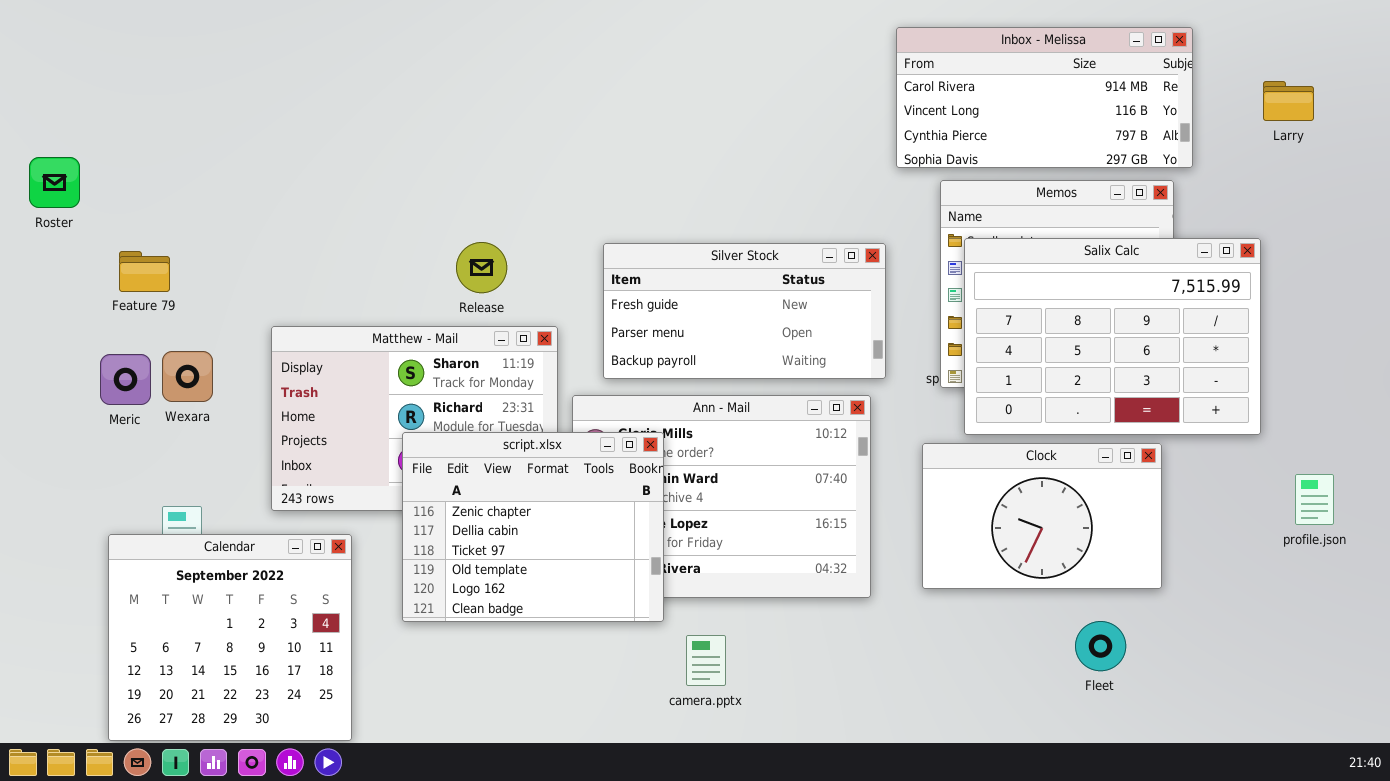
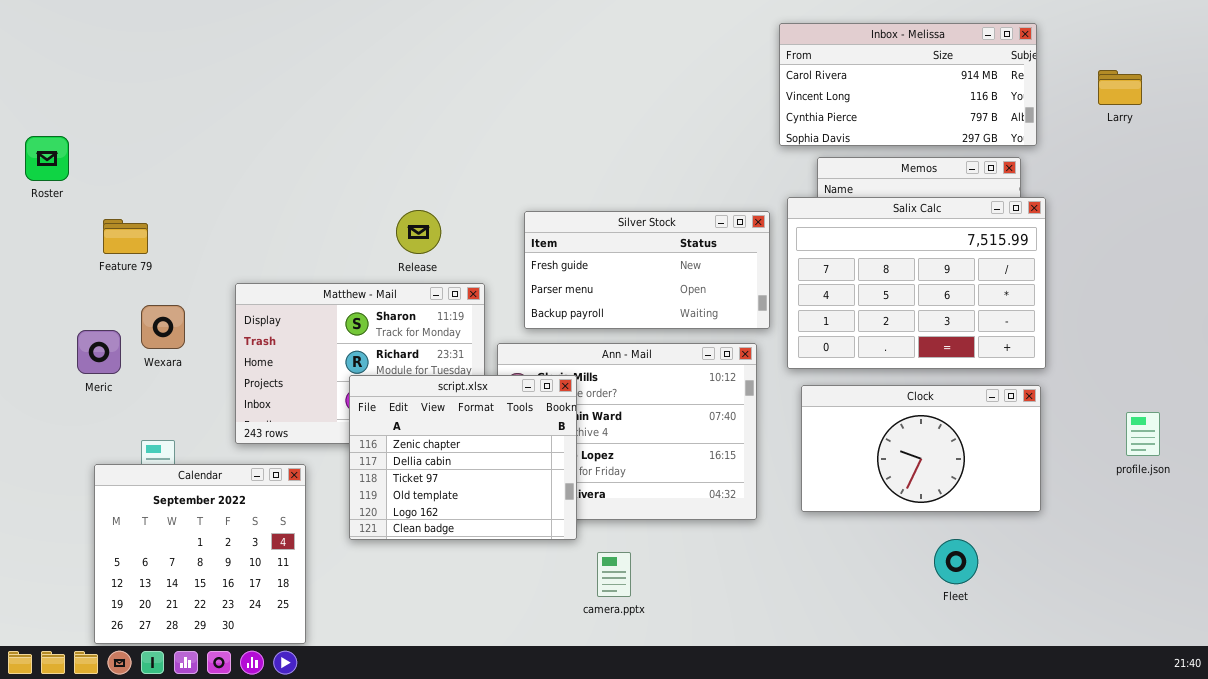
Salix Calc: [964,238,1261,435] -> [787,197,1046,369], moved
Meric: [100,354,151,405] -> [77,330,121,374], moved
Clock: [922,443,1162,589] -> [801,385,1041,512], resized

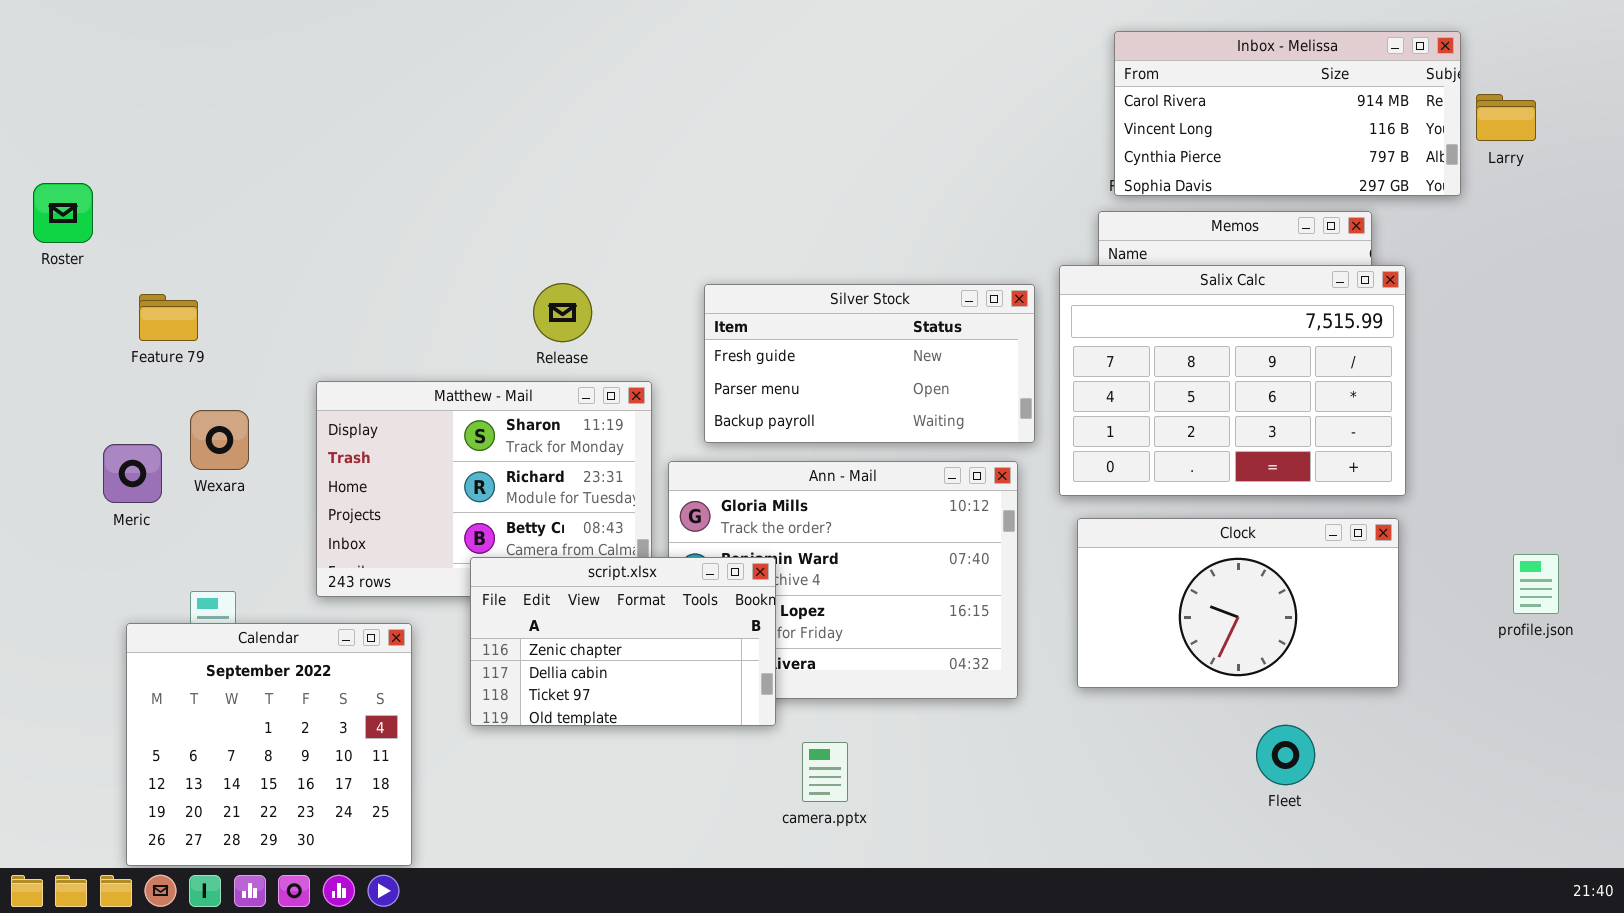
Inbox - Melissa: [779,23,1037,146] -> [1114,31,1461,196], moved
script.xlsx: [349,375,577,540] -> [470,557,776,726], resized

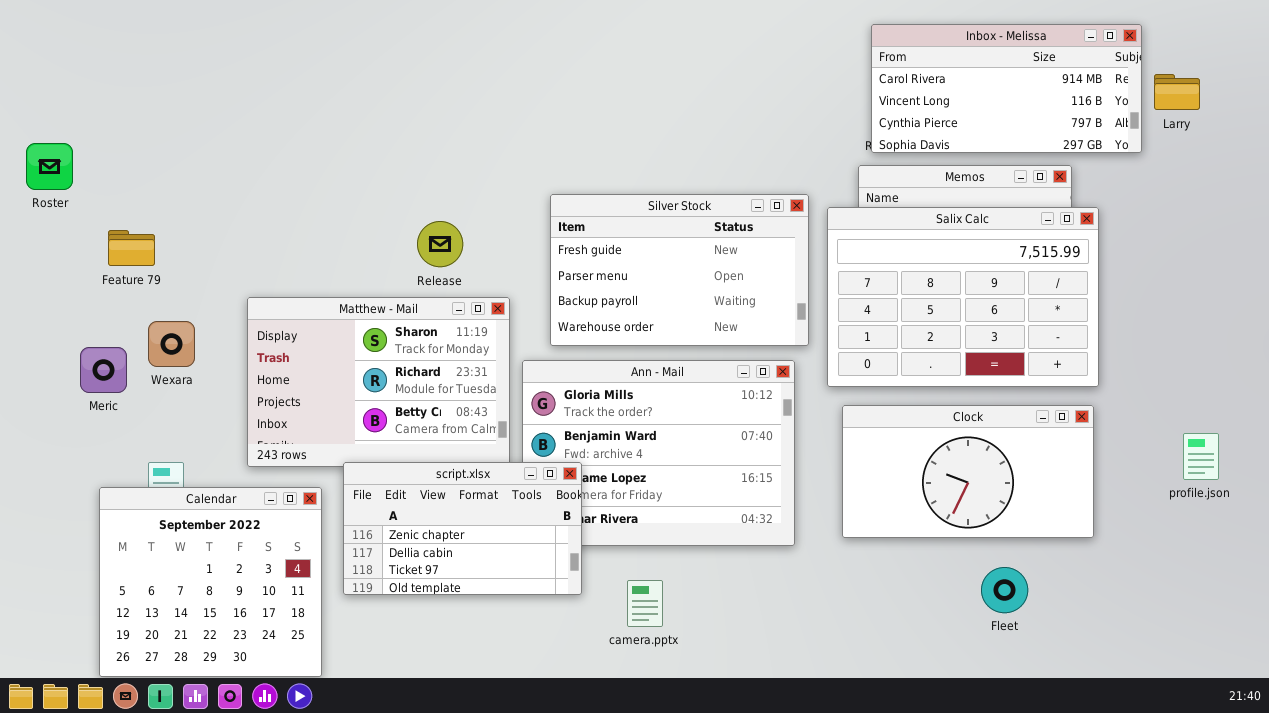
Silver Stock: [704,284,1035,443] -> [550,194,809,346], resized
script.xlsx: [470,557,776,726] -> [343,462,582,595], moved

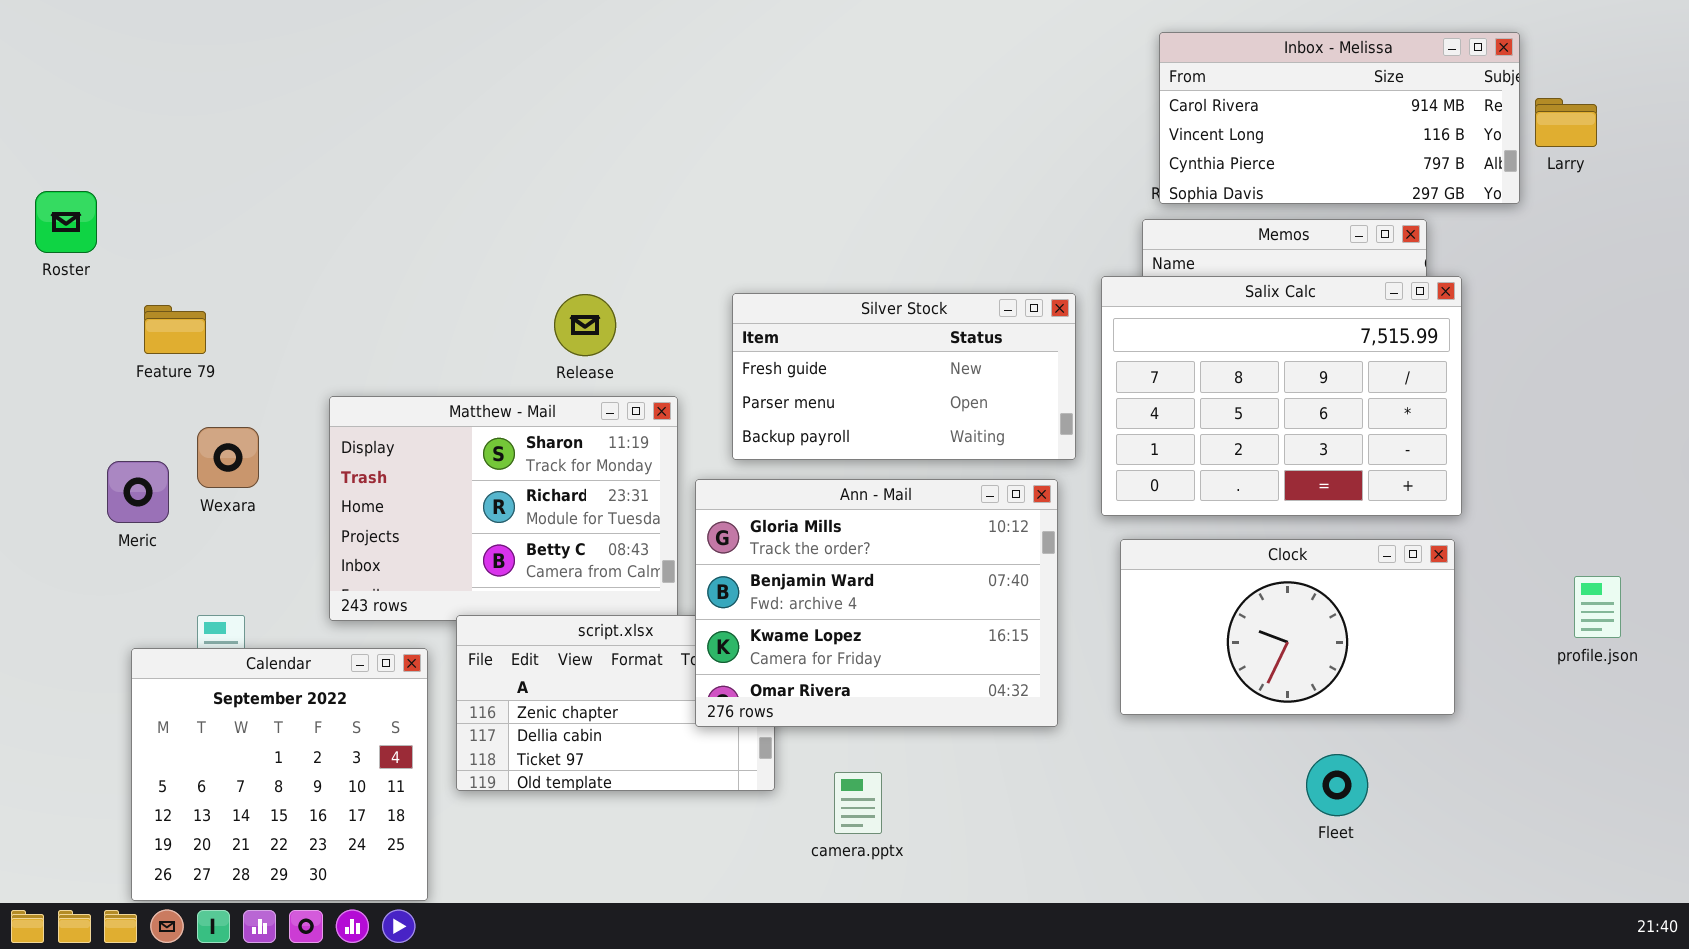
Silver Stock: [550,194,809,346] -> [732,293,1076,460], resized
Ann - Mail: [522,360,795,546] -> [695,479,1058,727], raised

